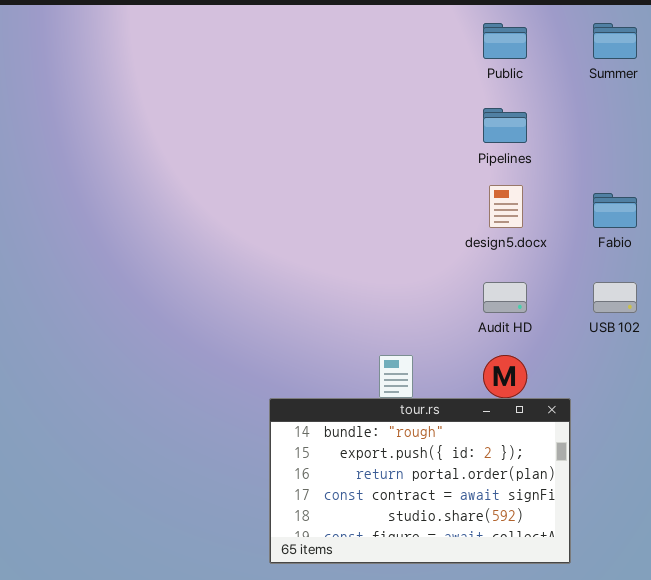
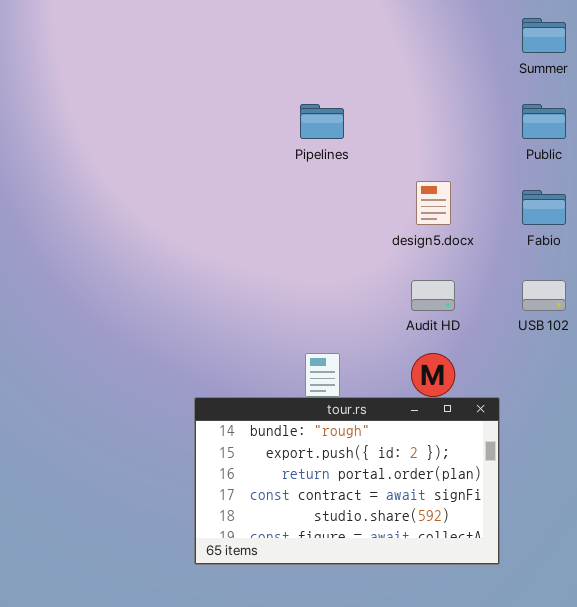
Public: [483,23,527,59] -> [522,104,566,139], moved
Pipelines: [483,108,527,143] -> [300,104,344,139], moved

